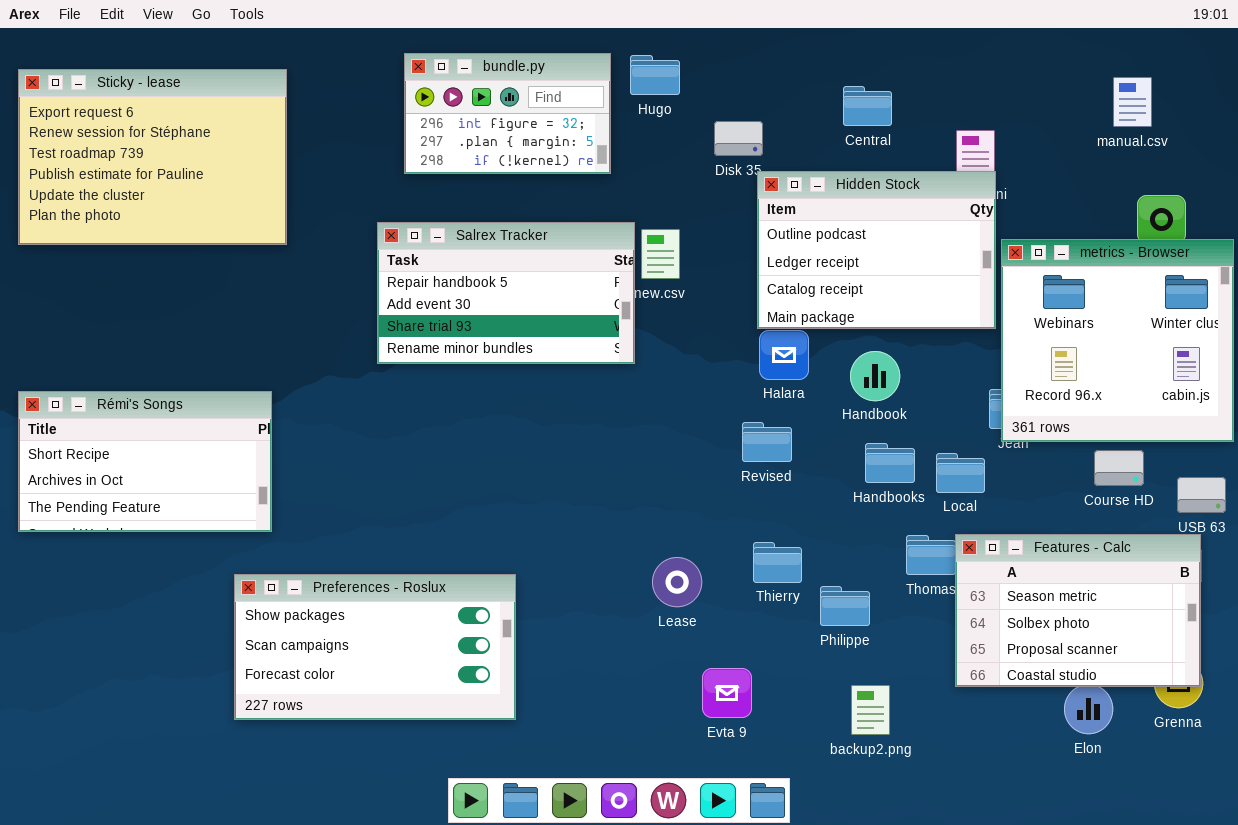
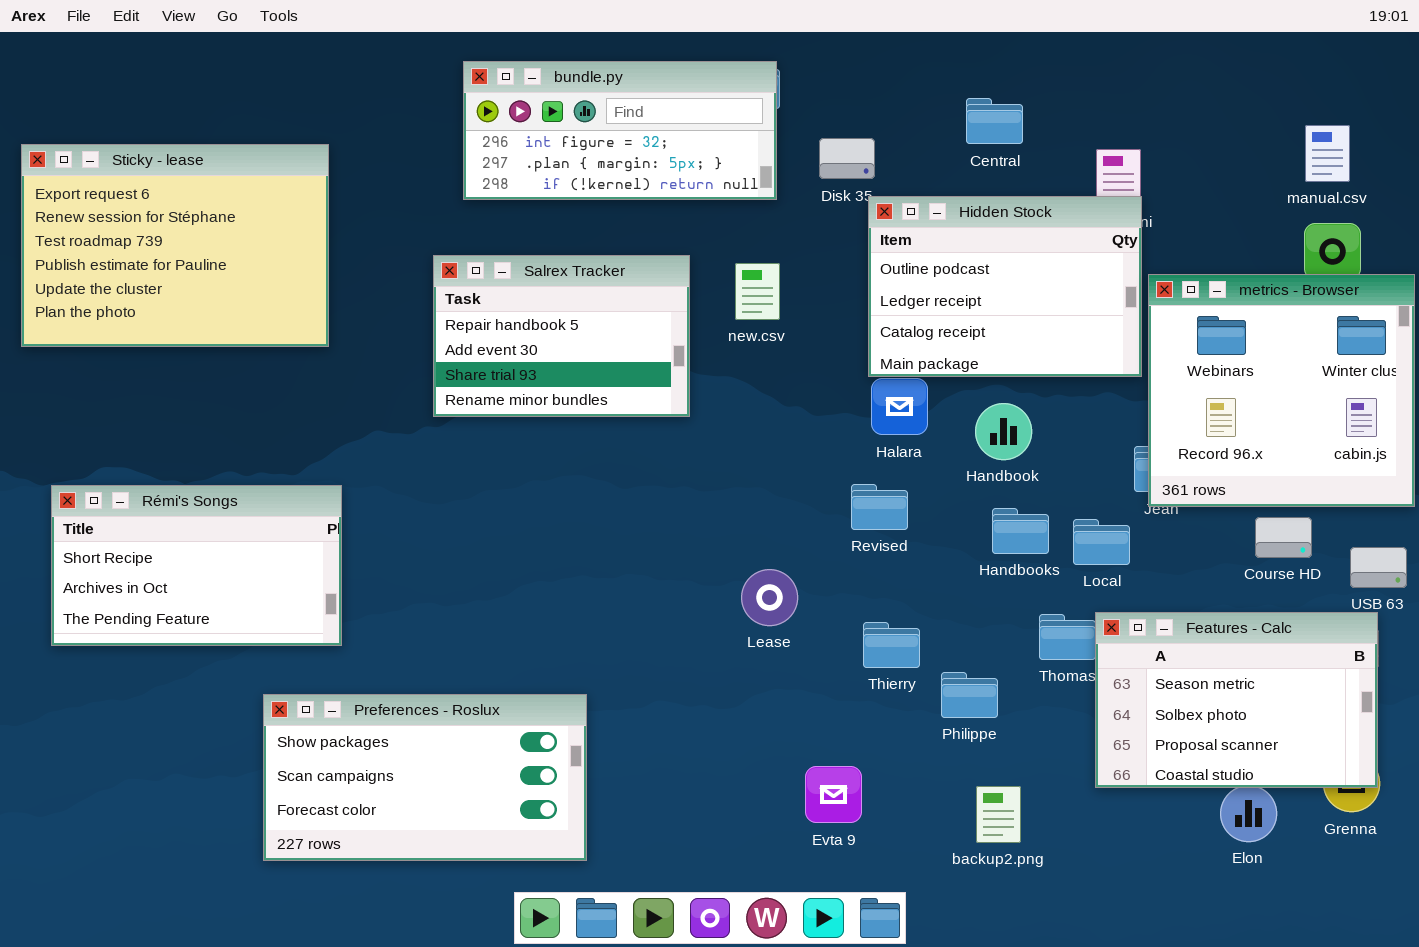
bundle.py: [404,53,611,174] -> [463,61,777,200], resized
Sticky - lease: [18,69,287,245] -> [21,144,329,347], moved
manual.csv: [1113,77,1152,127] -> [1305,125,1350,182], moved
Salrex Tracker: [377,222,635,364] -> [433,255,690,417], resized
Rémi's Songs: [18,391,272,532] -> [51,485,342,646], moved
Lease: [652,557,702,607] -> [741,569,798,626], moved
Preferences - Roslux: [234,574,516,720] -> [263,694,587,861], moved

